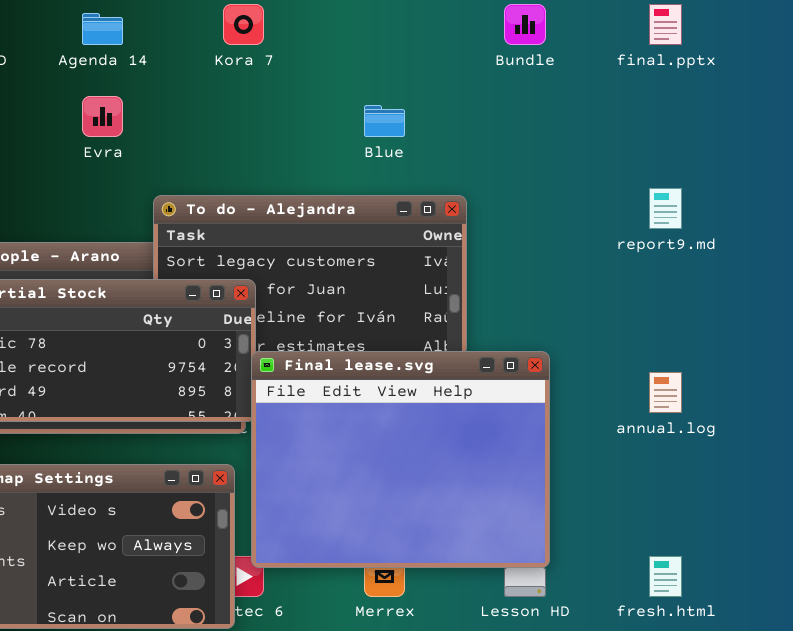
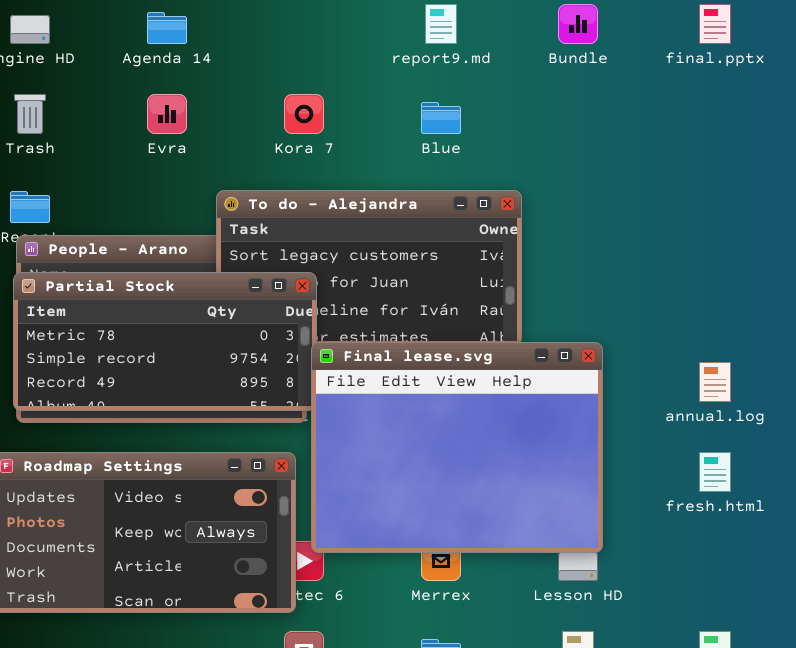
Kora 7: [223,4,264,45] -> [284,94,324,134], moved
report9.md: [649,188,682,229] -> [425,4,457,44], moved
fresh.html: [649,556,682,597] -> [699,452,731,492], moved

